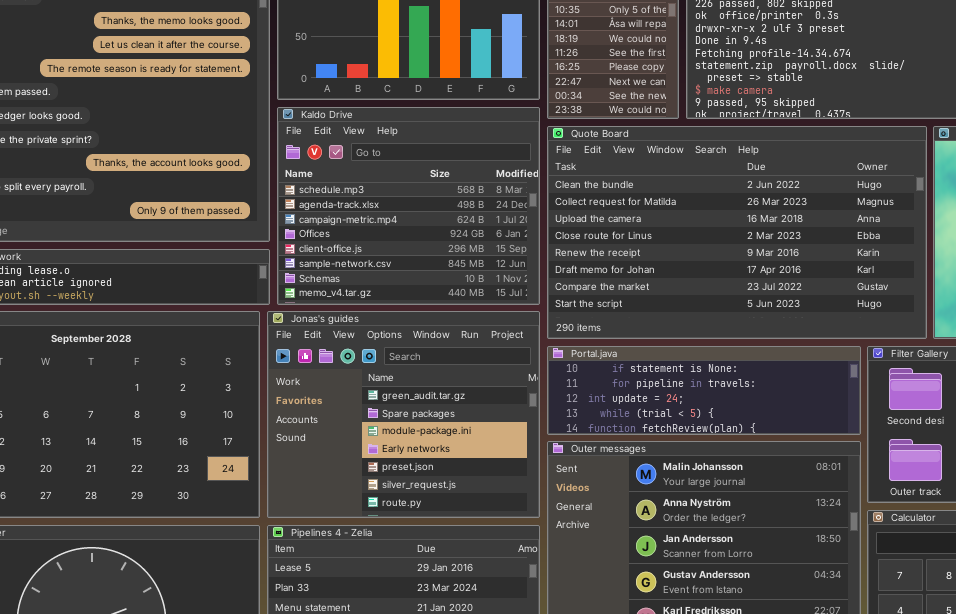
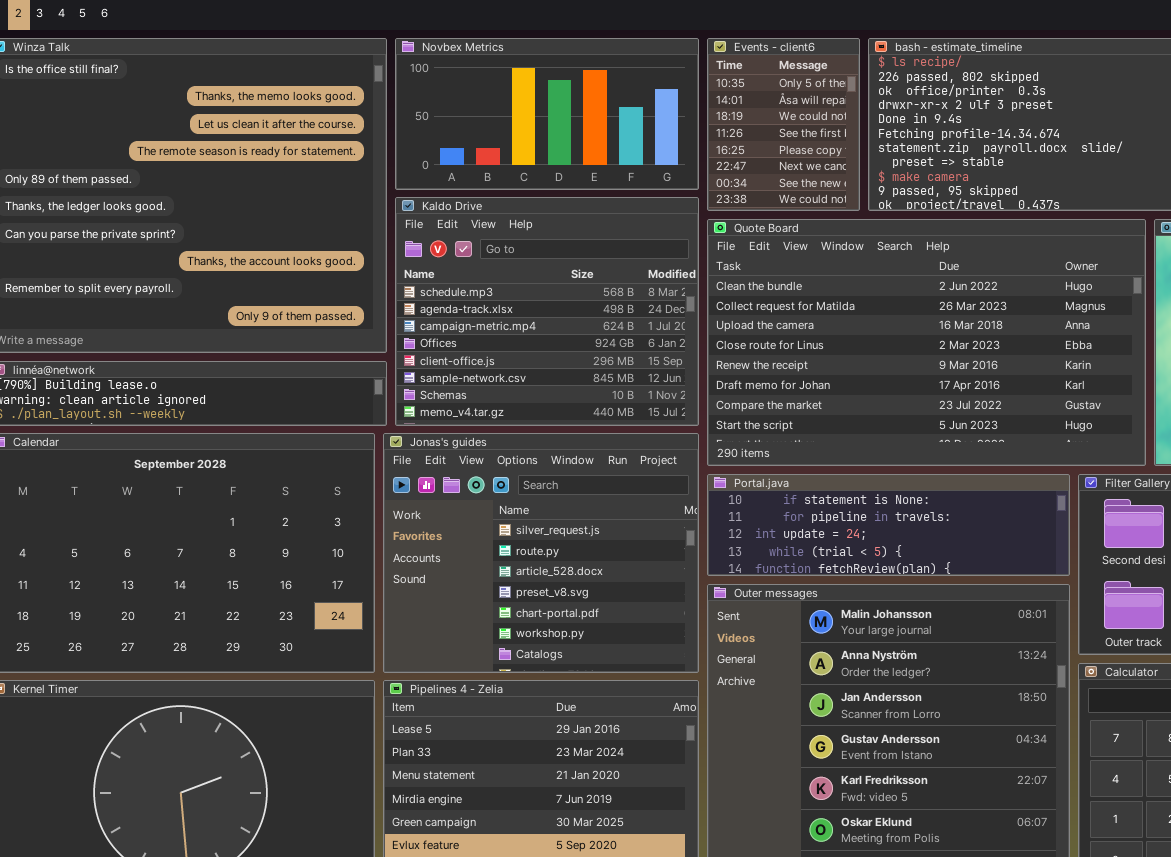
Jonas's guides: [267,311,540,518] -> [383,433,699,673], scrolled down 5 rows

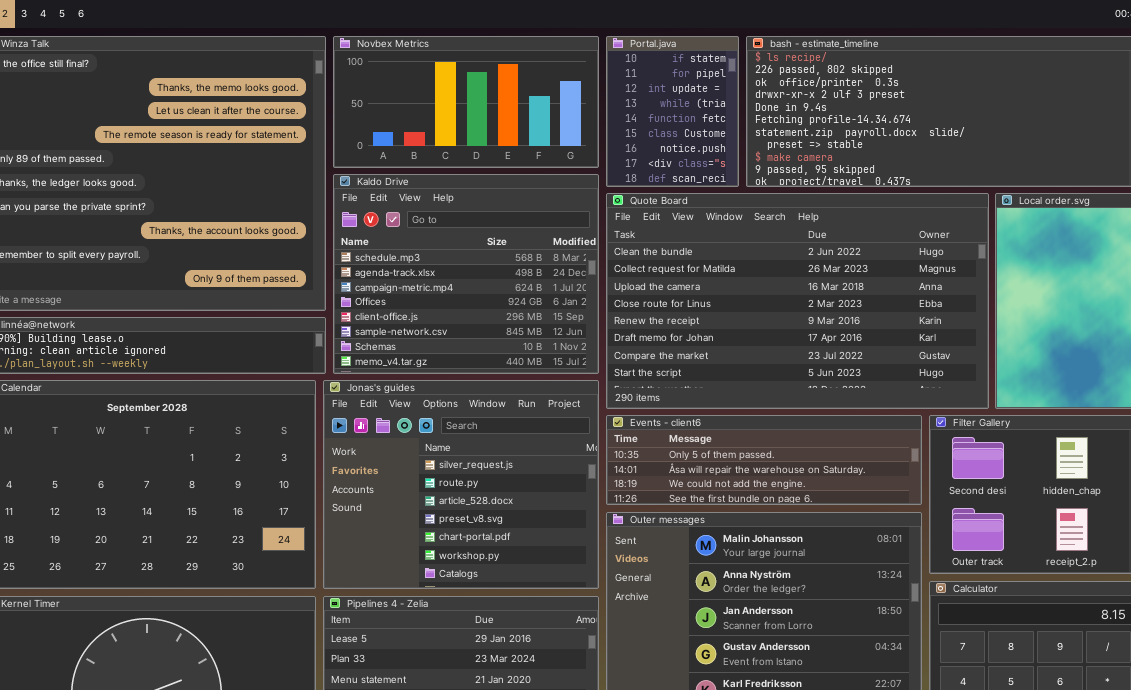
Events - client6: [707,38,860,211] -> [606,415,922,505], moved, resized
Portal.java: [707,474,1070,576] -> [606,36,739,187], moved, resized

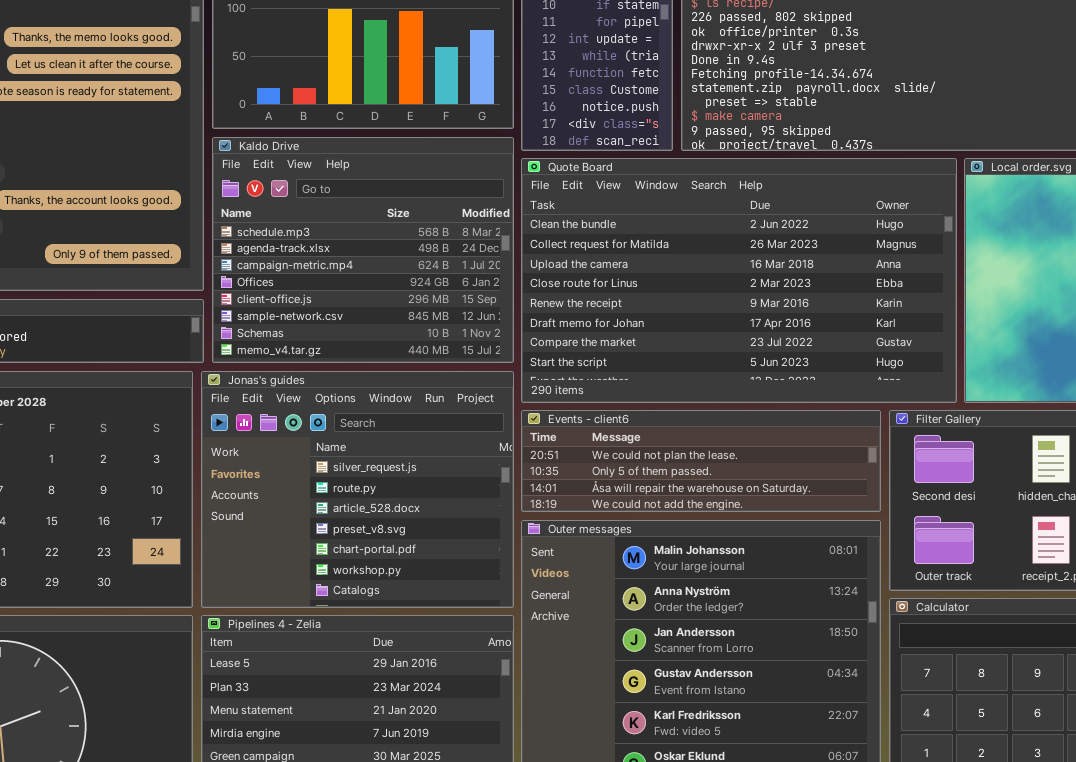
Events - client6: [606,415,922,505] -> [521,410,881,512], scrolled up 1 row

